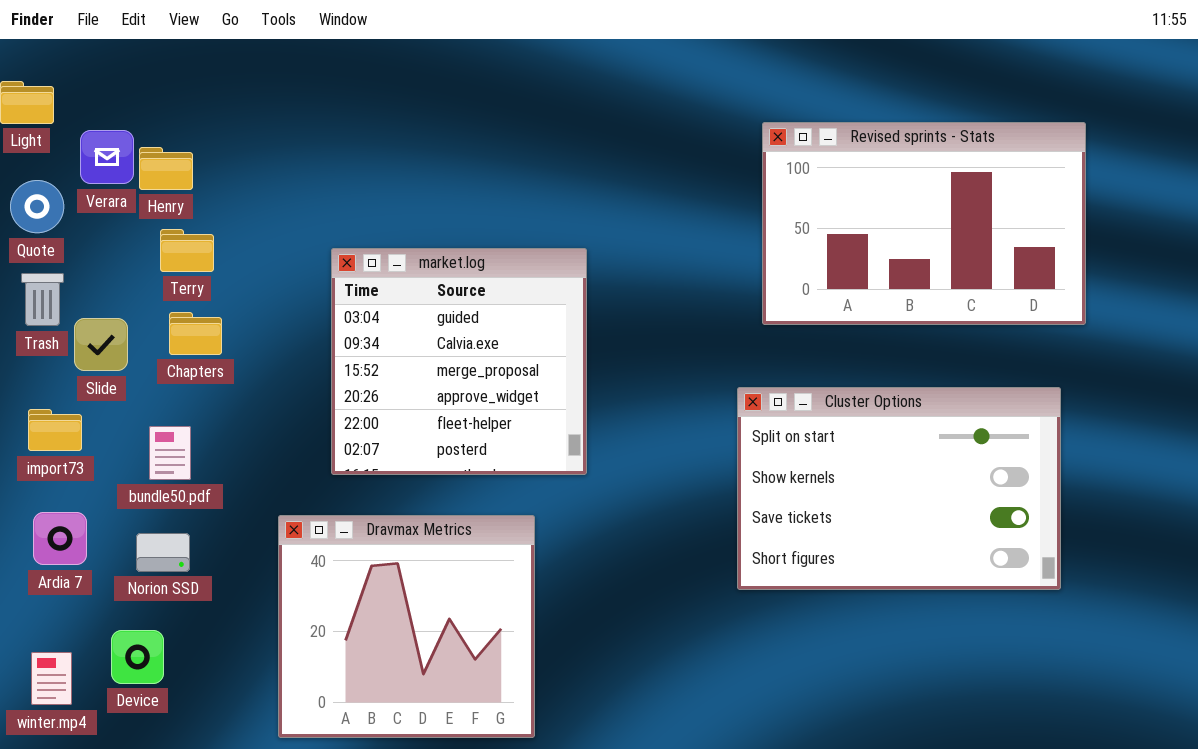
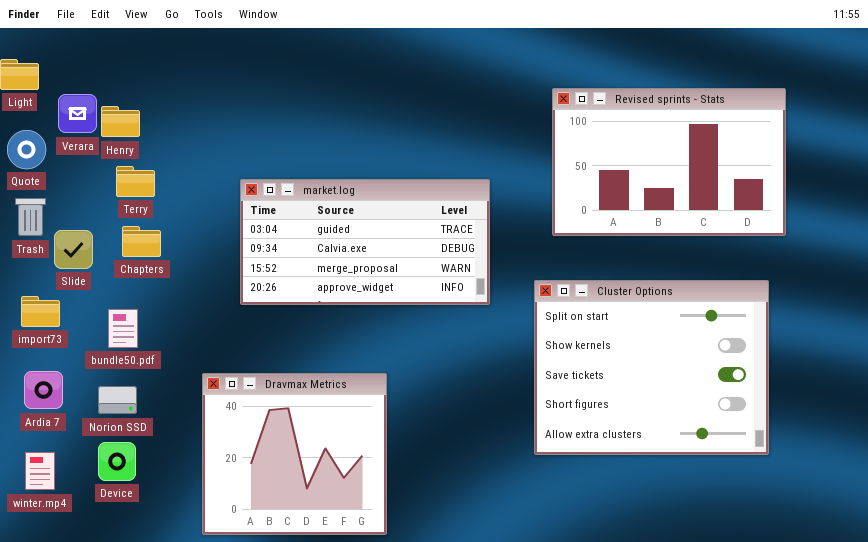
market.log: [331,248,587,475] -> [240,179,490,305], resized
Cluster Options: [737,387,1061,590] -> [534,280,769,455], resized
Device: [111,630,164,684] -> [98,442,136,481], moved
winter.mp4: [31,652,72,705] -> [25,452,55,490], moved

